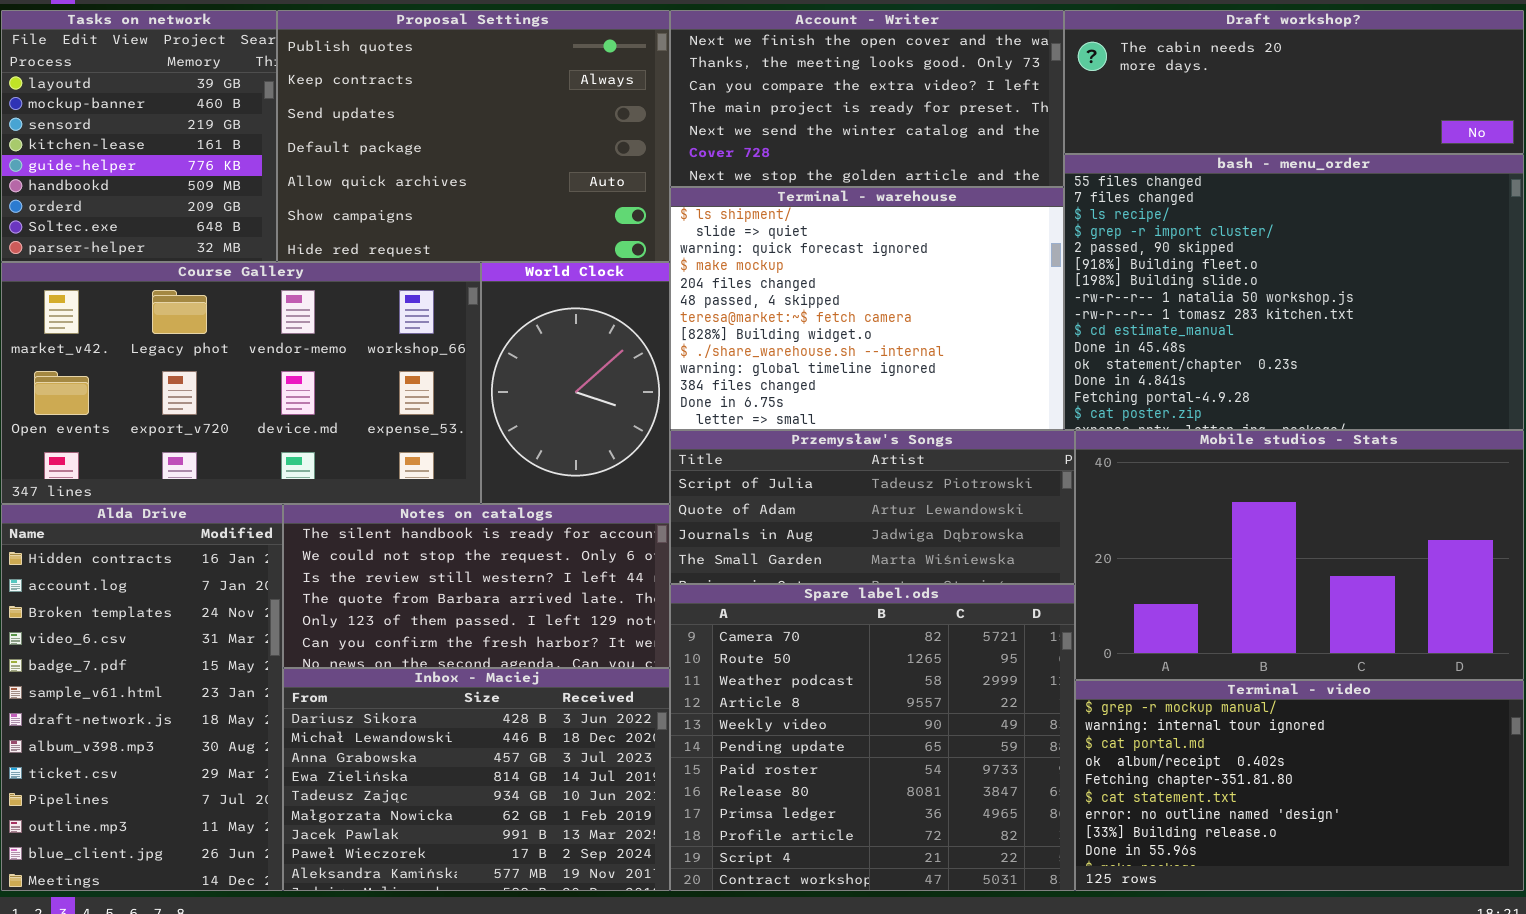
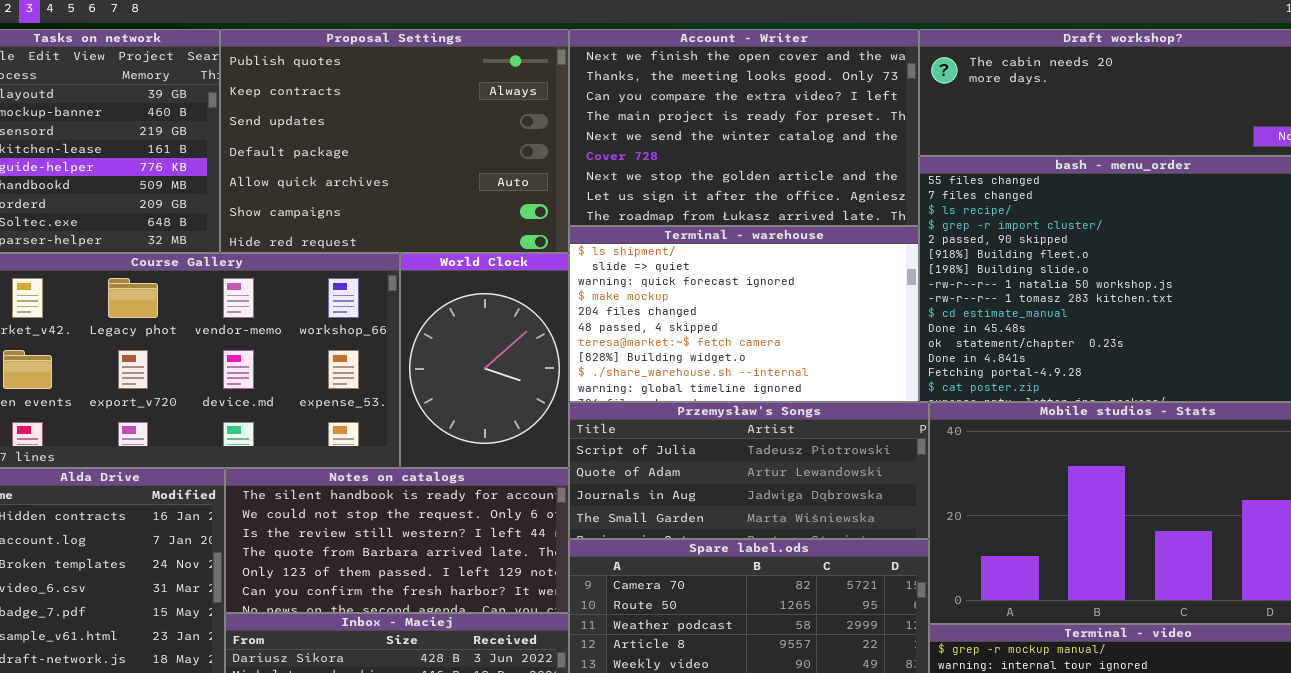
Account - Writer: [670,10,1064,187] -> [569,29,919,226], resized
Terminal - warehouse: [670,187,1064,430] -> [569,226,919,402], resized

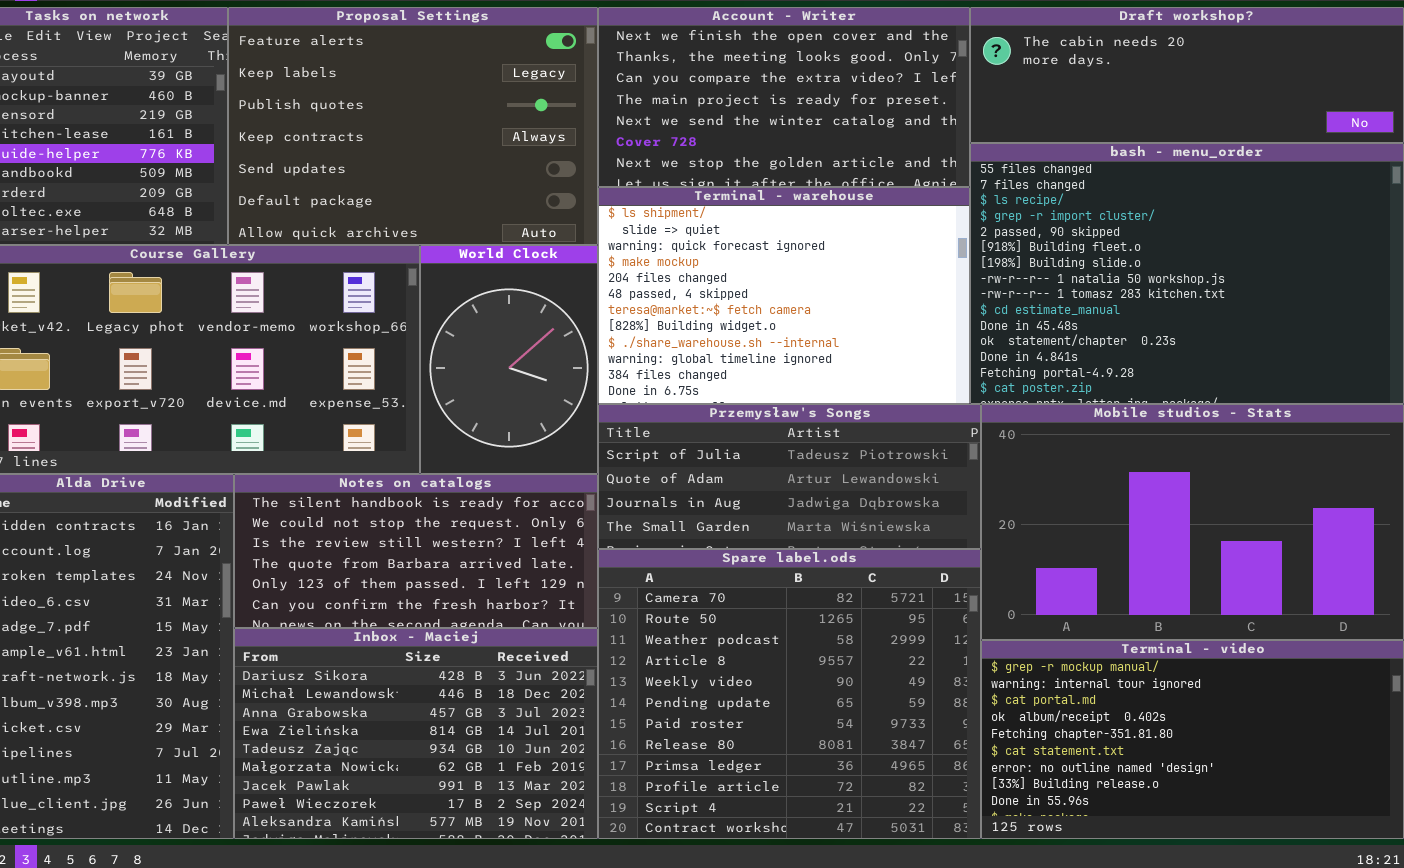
Proposal Settings: [220,29,569,253] -> [228,7,598,245], scrolled up 2 rows
Account - Writer: [569,29,919,226] -> [598,7,970,187], resized
Terminal - warehouse: [569,226,919,402] -> [598,187,970,404], resized

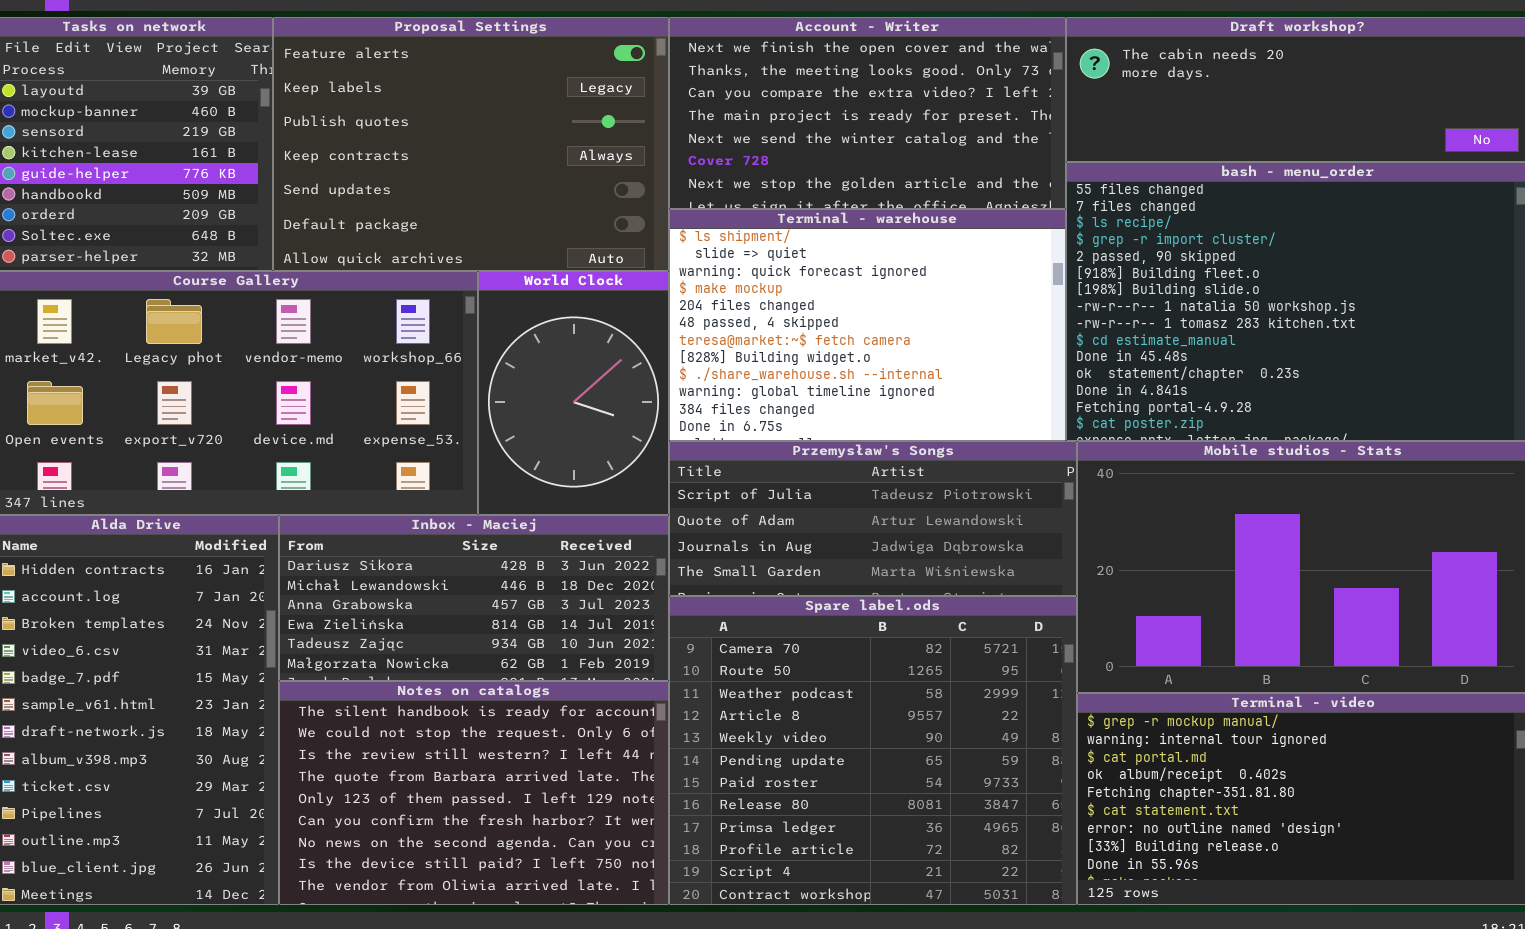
Notes on catalogs: [234,474,598,628] -> [279,681,669,905], moved, resized
Inbox - Maciej: [234,628,598,839] -> [279,515,669,681], moved, resized

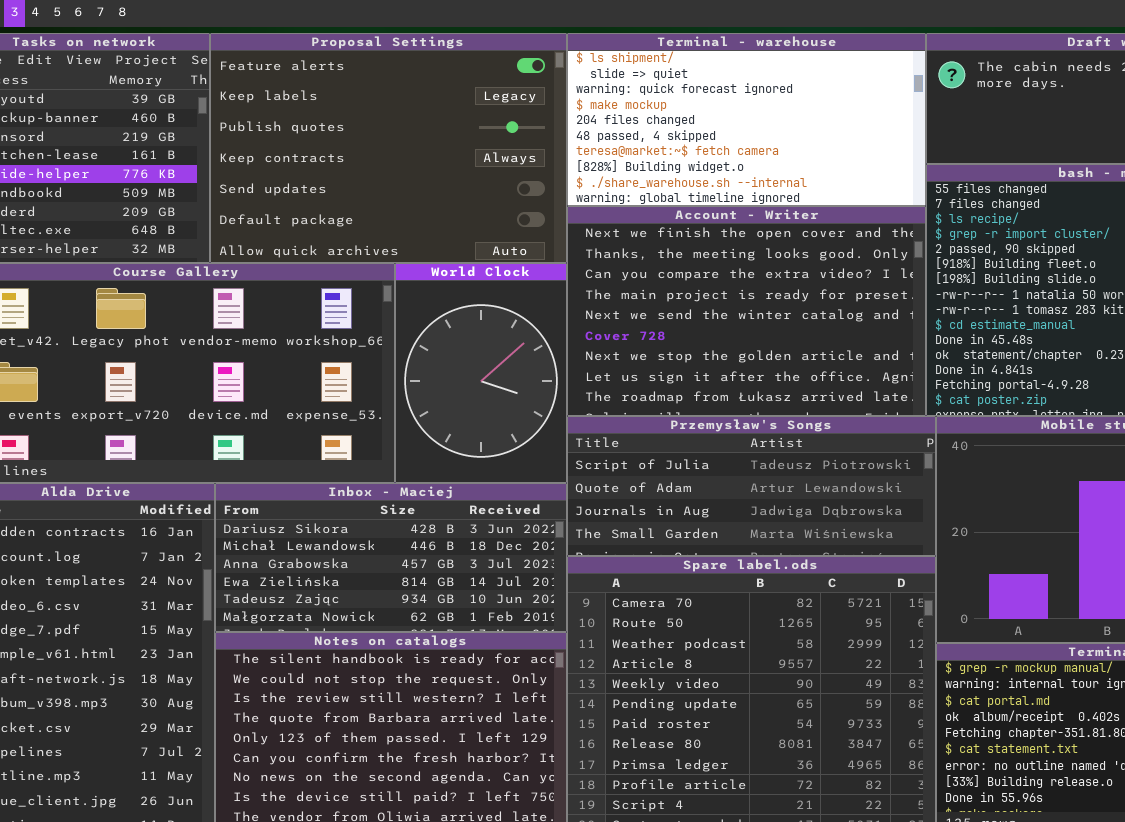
Account - Writer: [669,17,1066,209] -> [567,206,926,416], moved, resized
Terminal - warehouse: [669,209,1066,441] -> [567,33,926,206], moved, resized

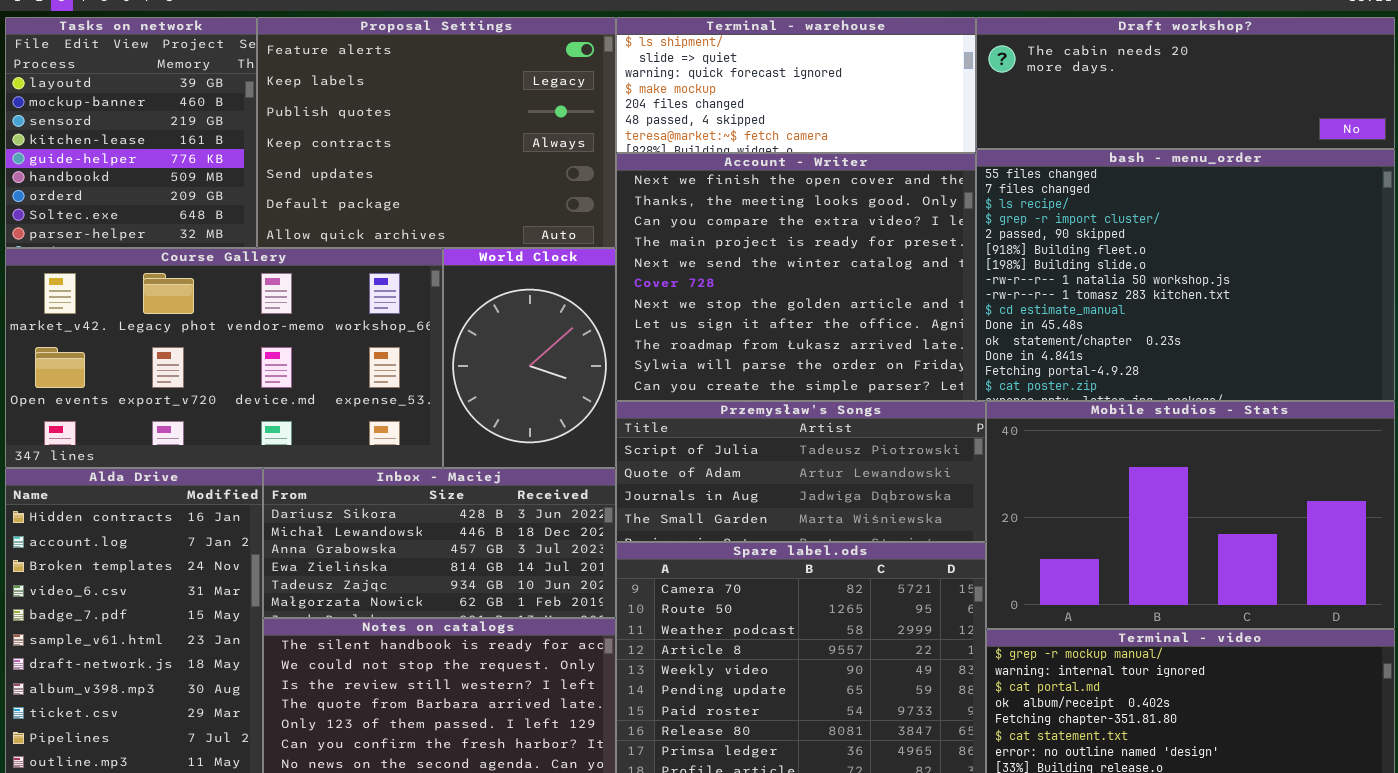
Terminal - warehouse: [567,33,926,206] -> [616,17,976,153], resized
Account - Writer: [567,206,926,416] -> [616,153,976,401], resized

